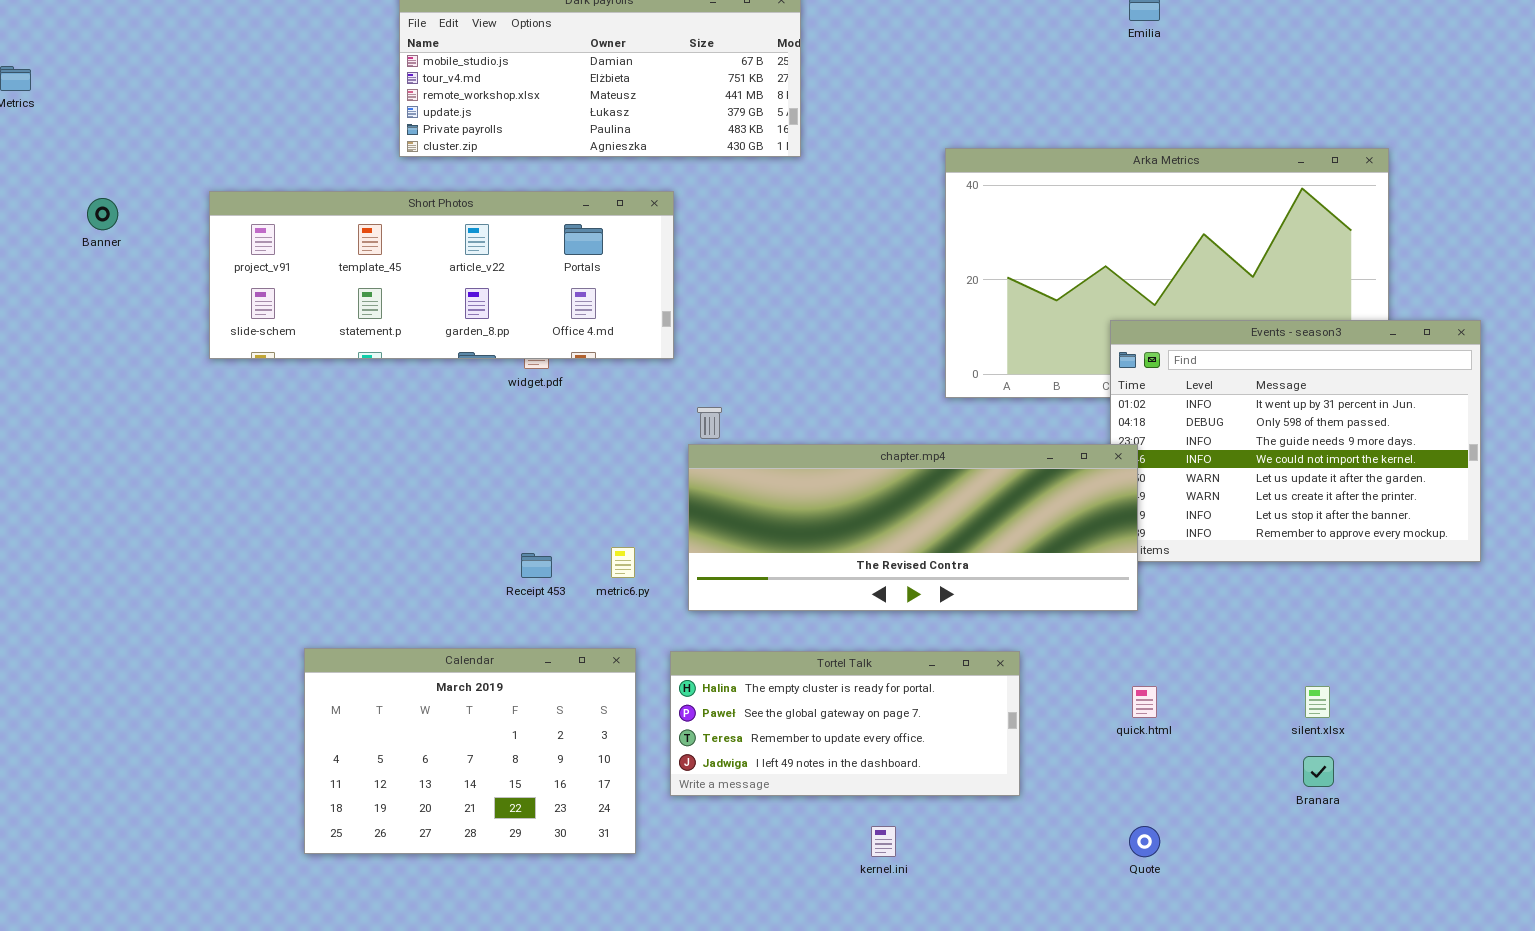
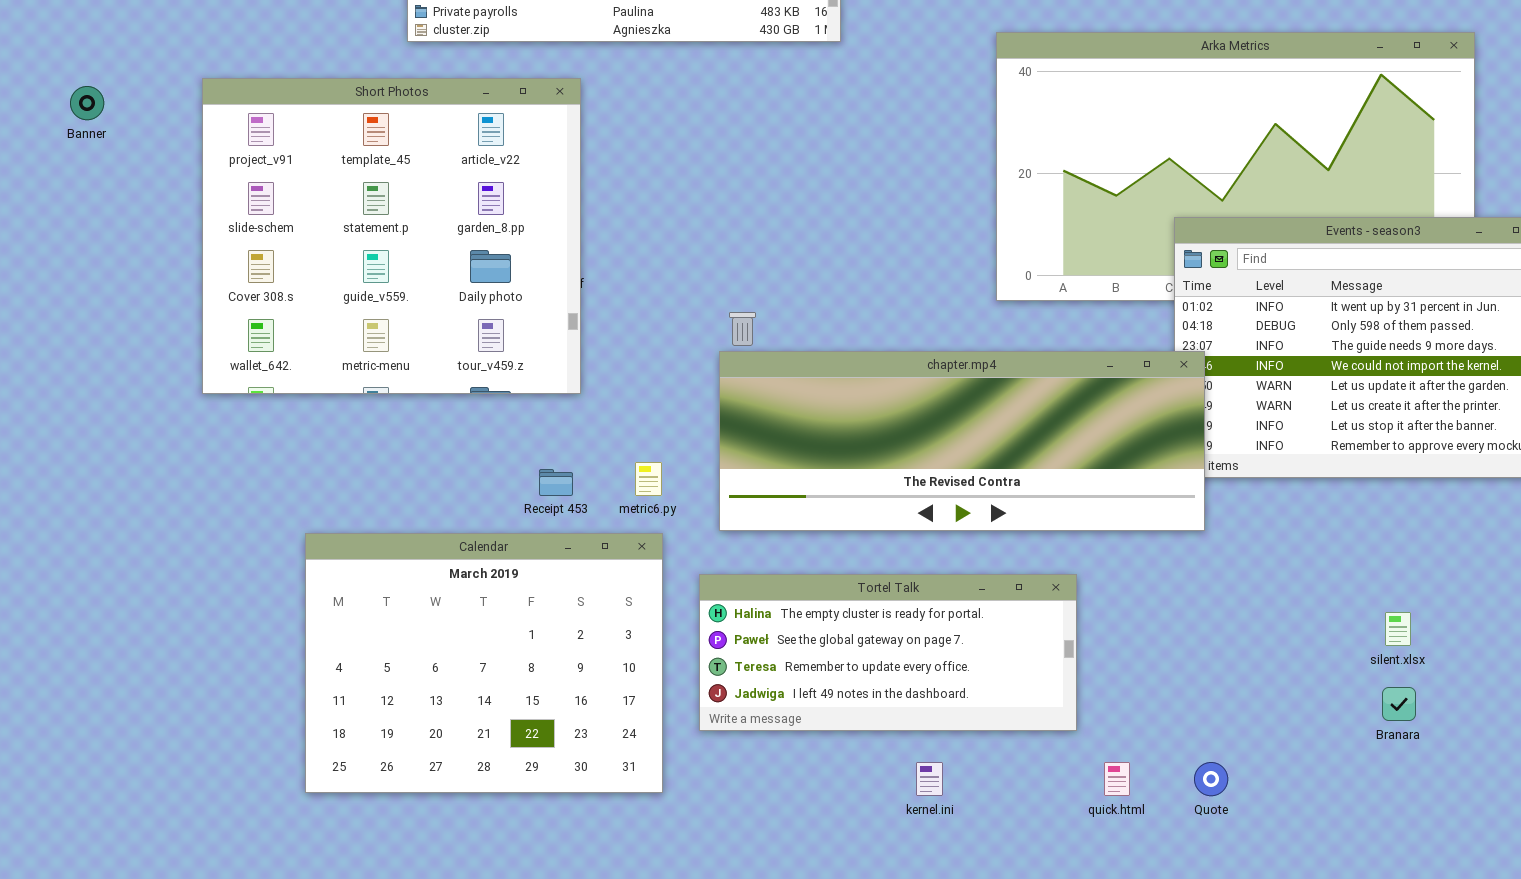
Short Photos: [209,191,674,359] -> [202,78,581,394], resized
Calendar: [304,648,636,854] -> [305,533,663,793], resized
quick.html: [1132,686,1157,718] -> [1104,762,1130,796], moved

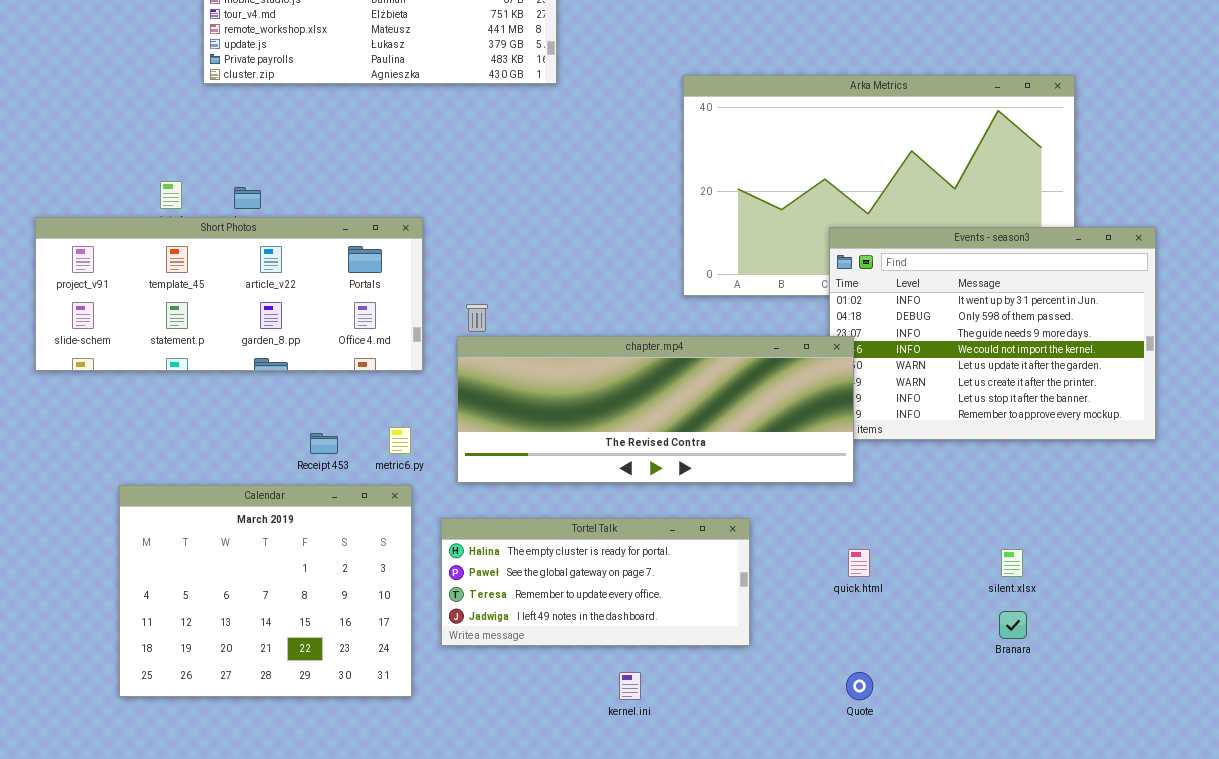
Short Photos: [202,78,581,394] -> [35,217,423,371], resized
quick.html: [1104,762,1130,796] -> [848,549,870,577], moved

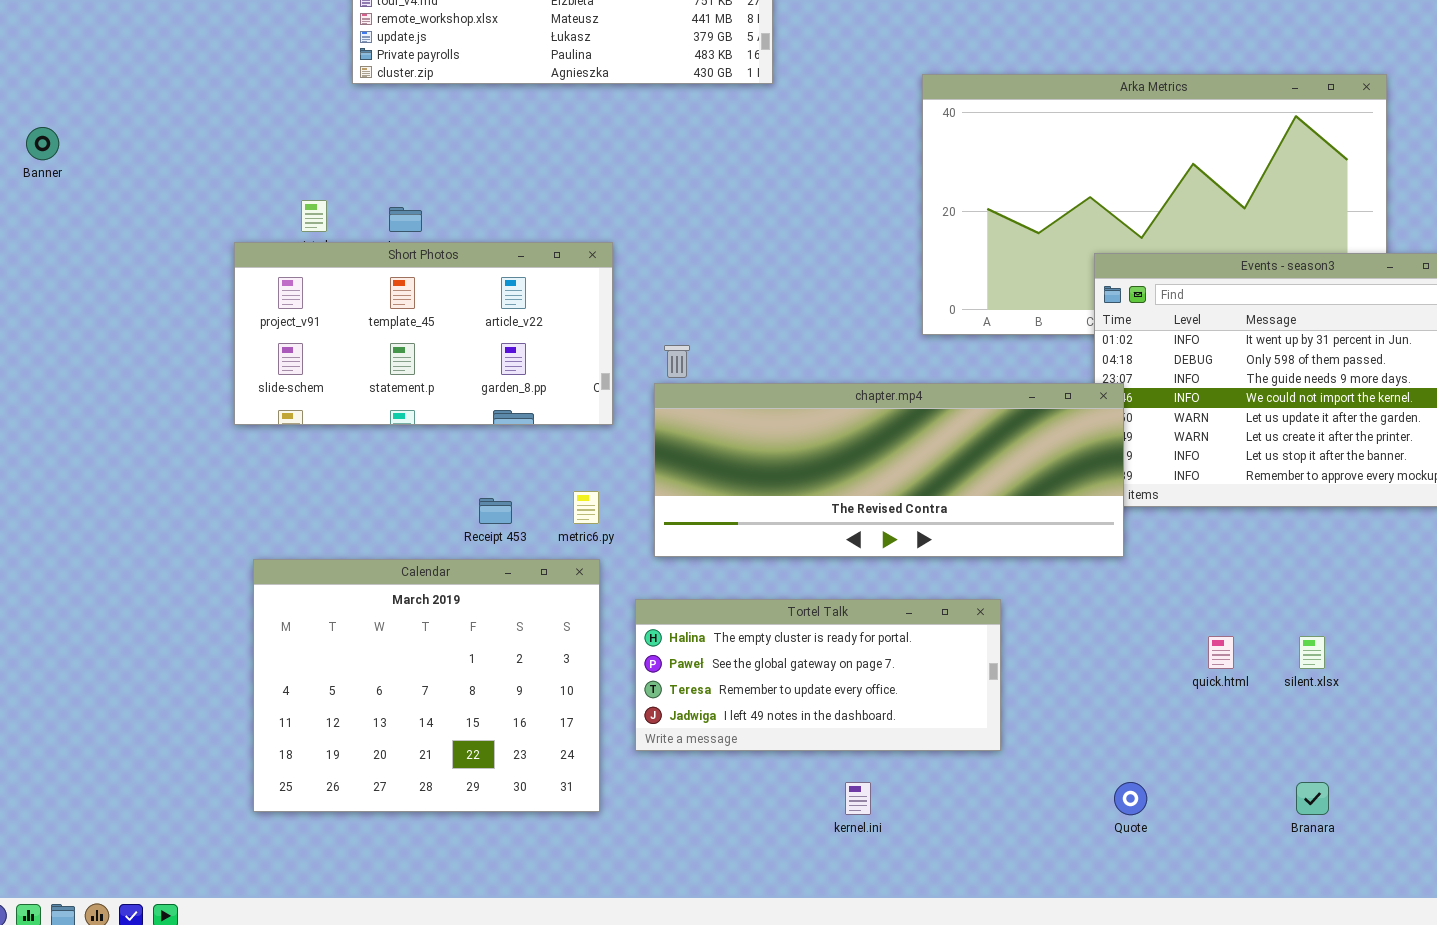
Short Photos: [35,217,423,371] -> [234,242,613,425], resized
quick.html: [848,549,870,577] -> [1208,636,1234,669], moved
Branara: [999,611,1027,639] -> [1296,782,1329,815], moved

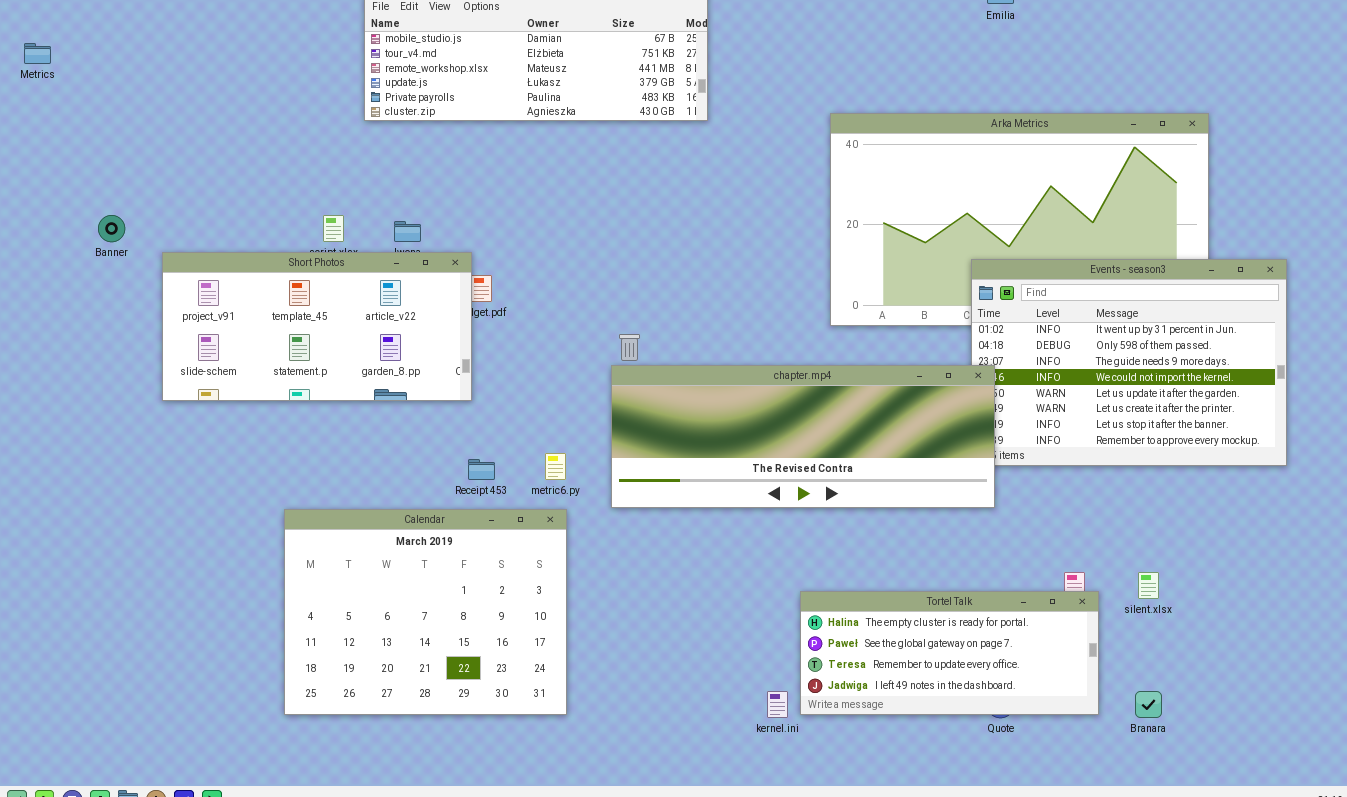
Banner: [26,127,59,160] -> [98,215,125,242], moved
Short Photos: [234,242,613,425] -> [162,252,472,401], moved
Tortel Talk: [635,599,1001,751] -> [800,591,1099,715], moved

